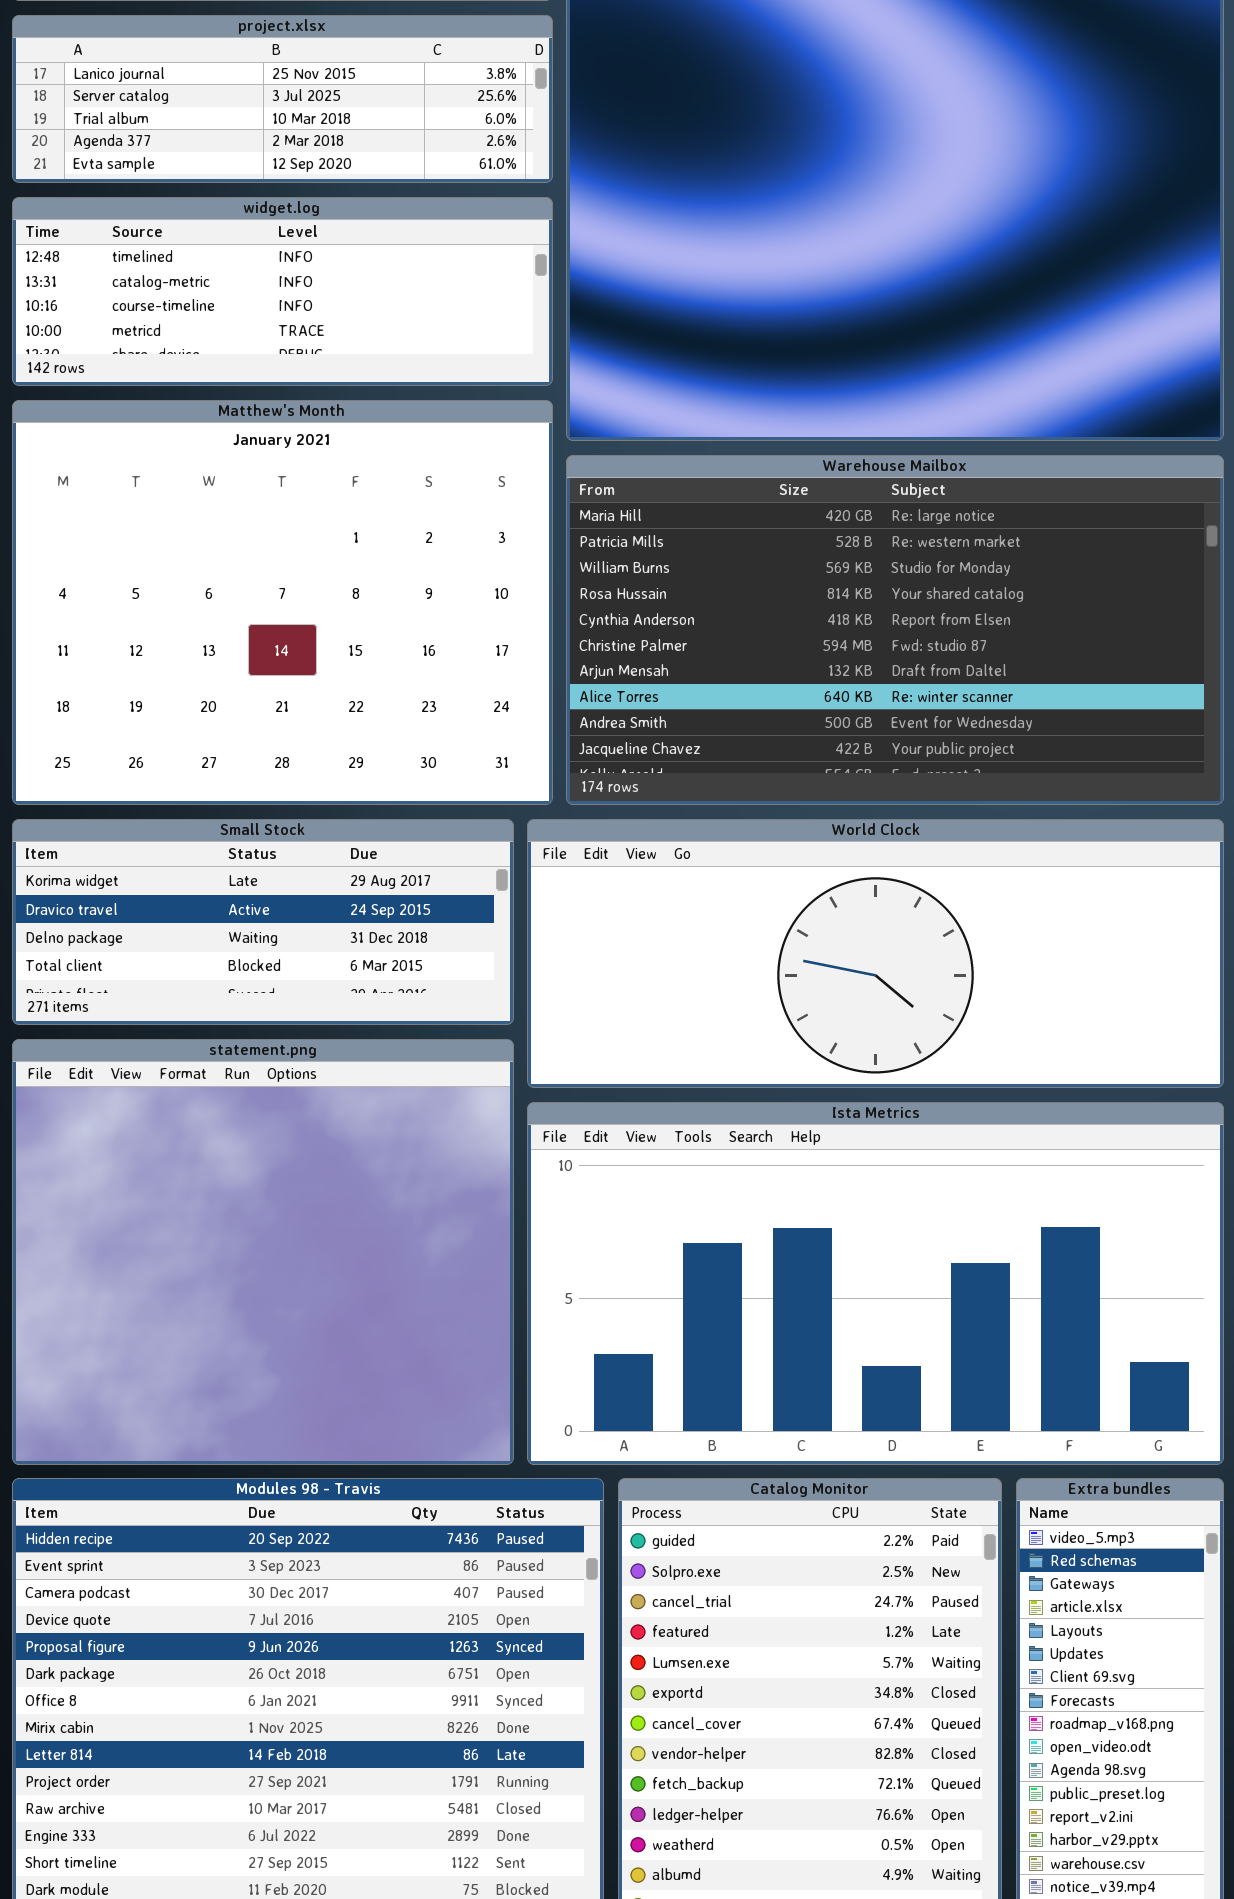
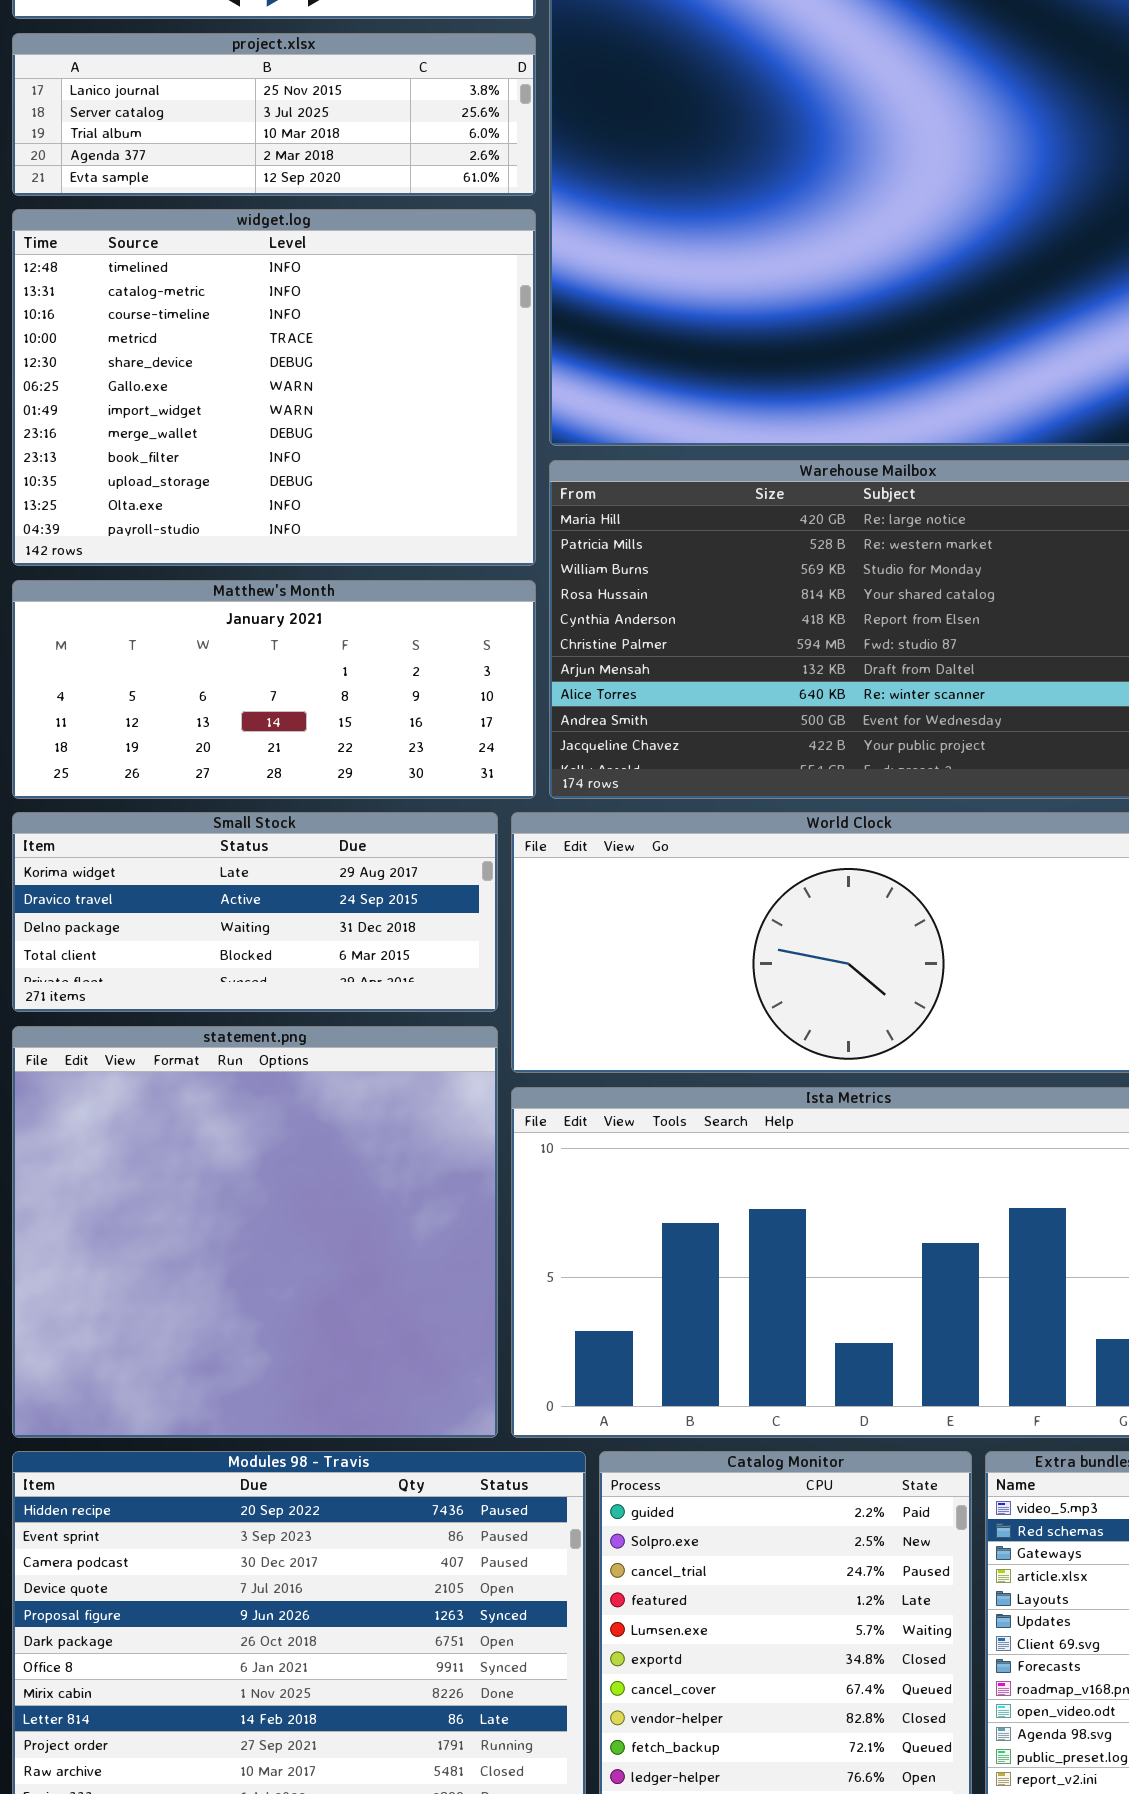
widget.log: [12,197,553,386] -> [12,209,536,566], resized
Matthew's Month: [12,400,553,805] -> [12,580,536,799], resized

